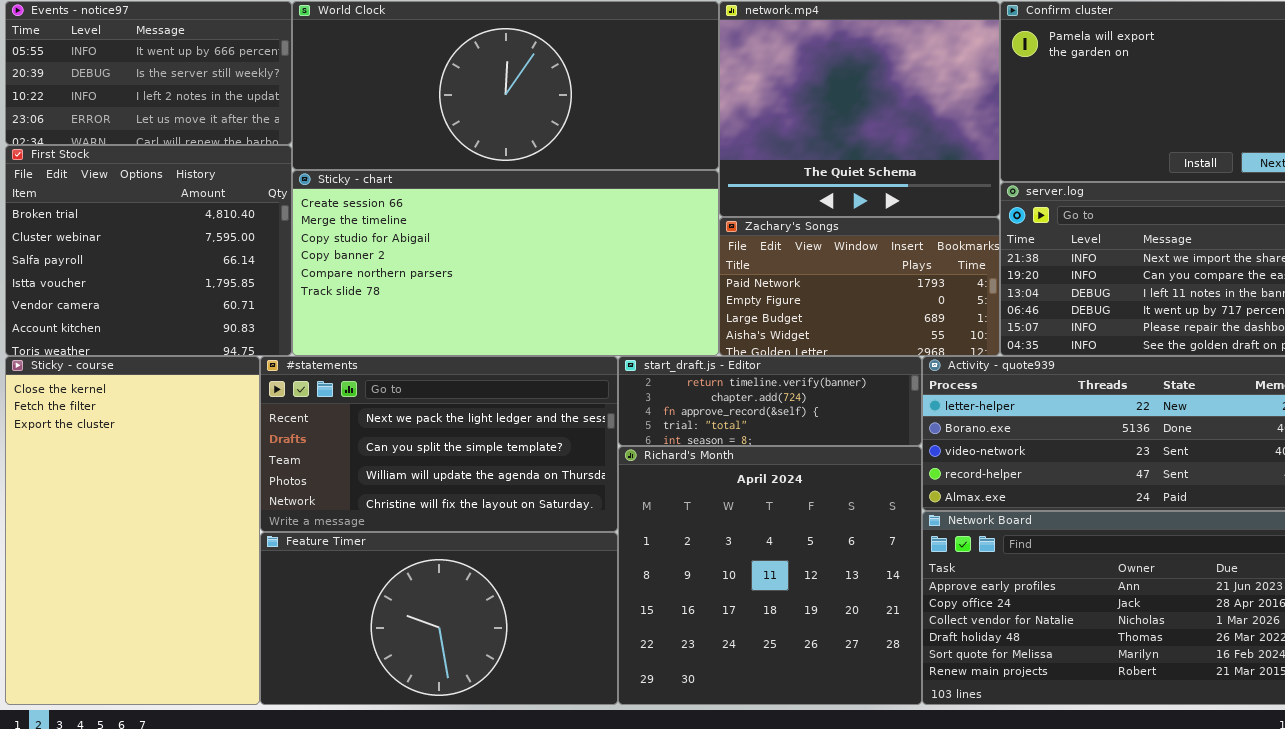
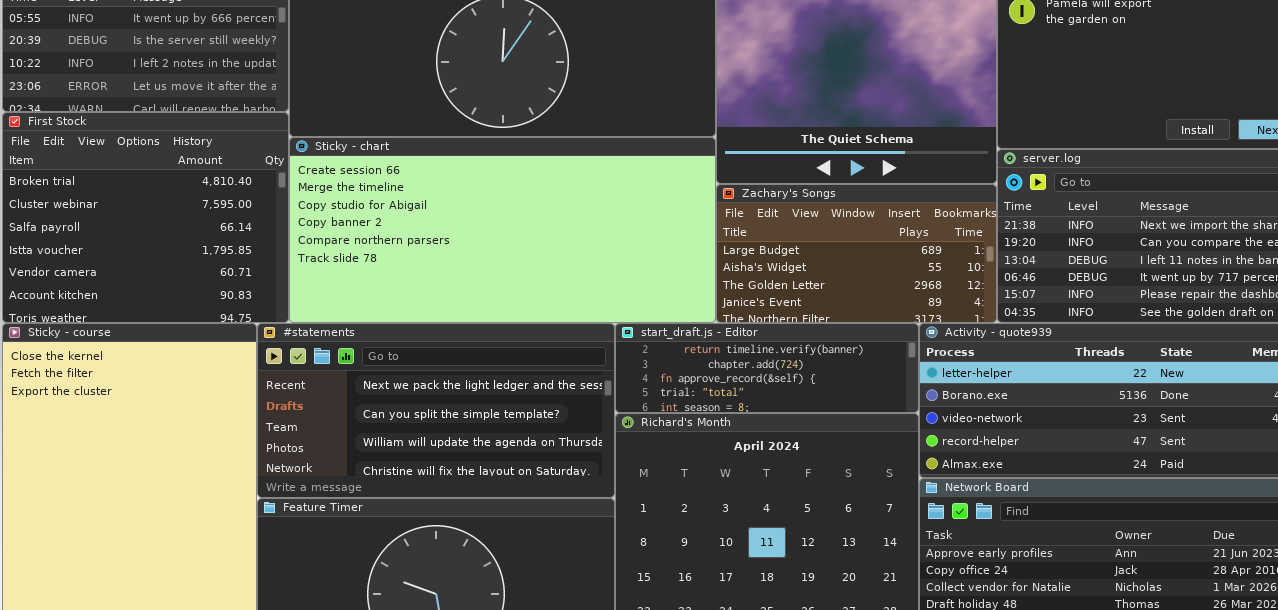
Zachary's Songs: [719,217,1000,356] -> [716,184,997,323], scrolled down 2 rows

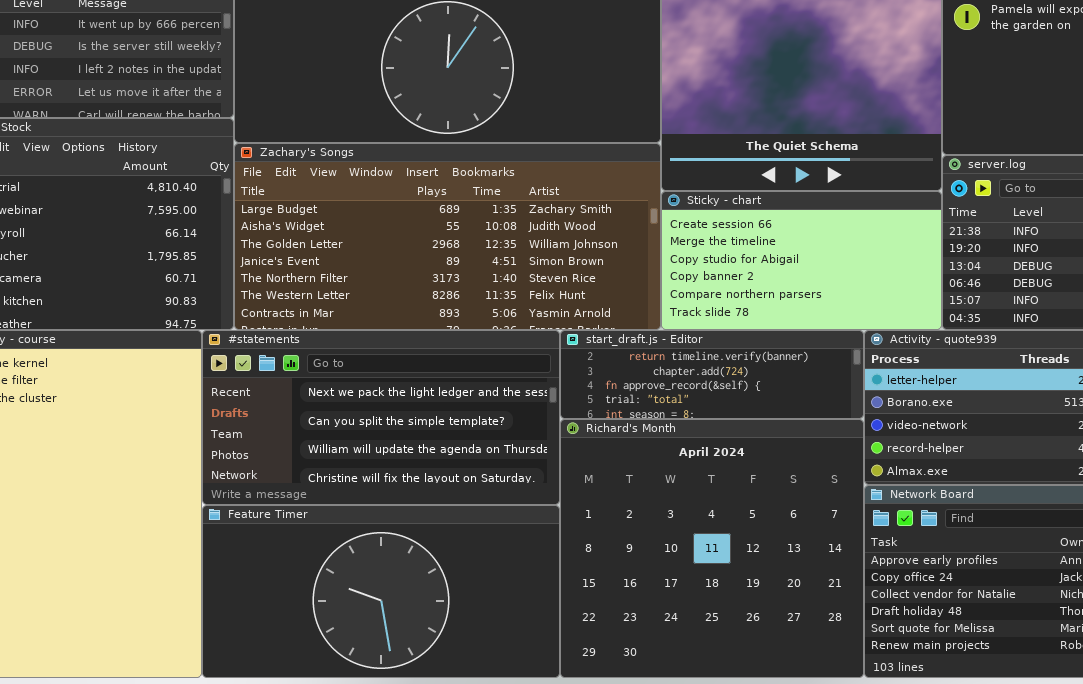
Sticky - chart: [289,137,716,323] -> [661,191,942,330], moved, resized
Zachary's Songs: [716,184,997,323] -> [234,143,661,330], moved, resized

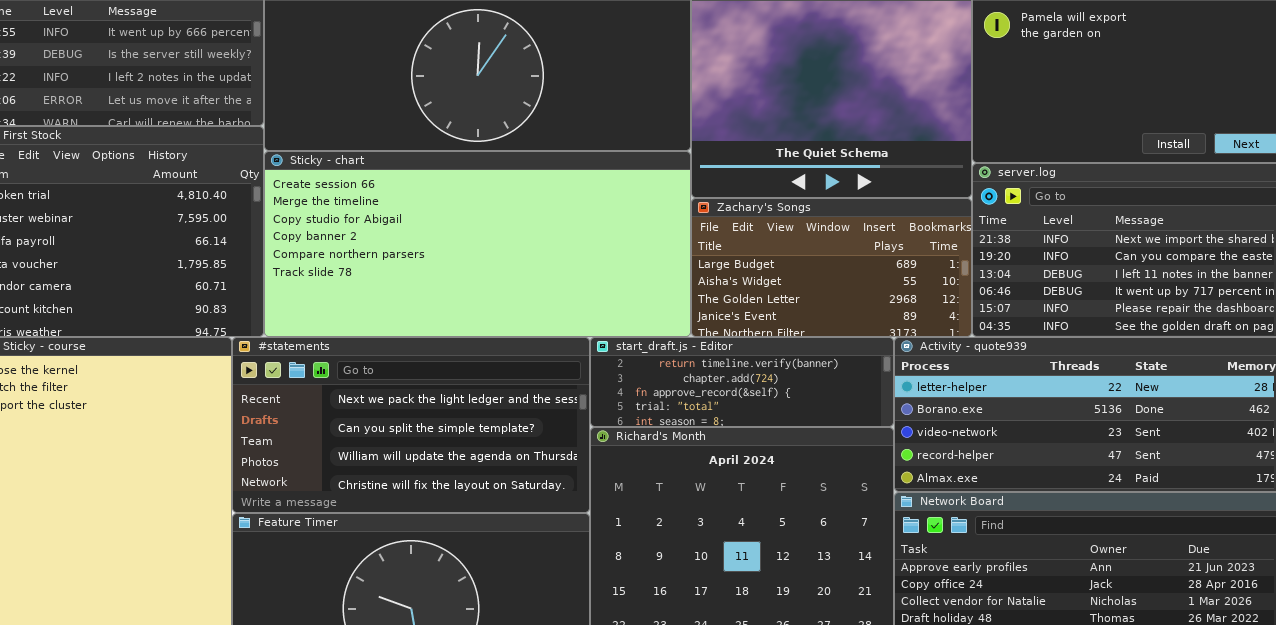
Zachary's Songs: [234,143,661,330] -> [691,198,972,337], moved, resized
Sticky - chart: [661,191,942,330] -> [264,151,691,337], moved, resized

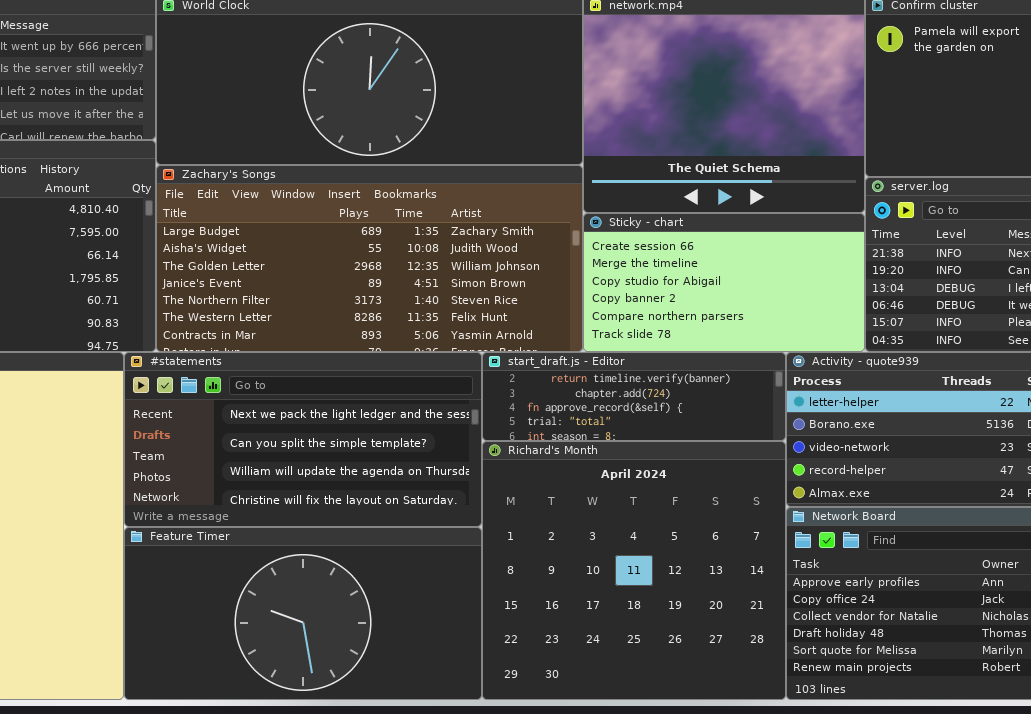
Sticky - chart: [264,151,691,337] -> [583,213,865,352], moved, resized
Zachary's Songs: [691,198,972,337] -> [156,165,583,352], moved, resized

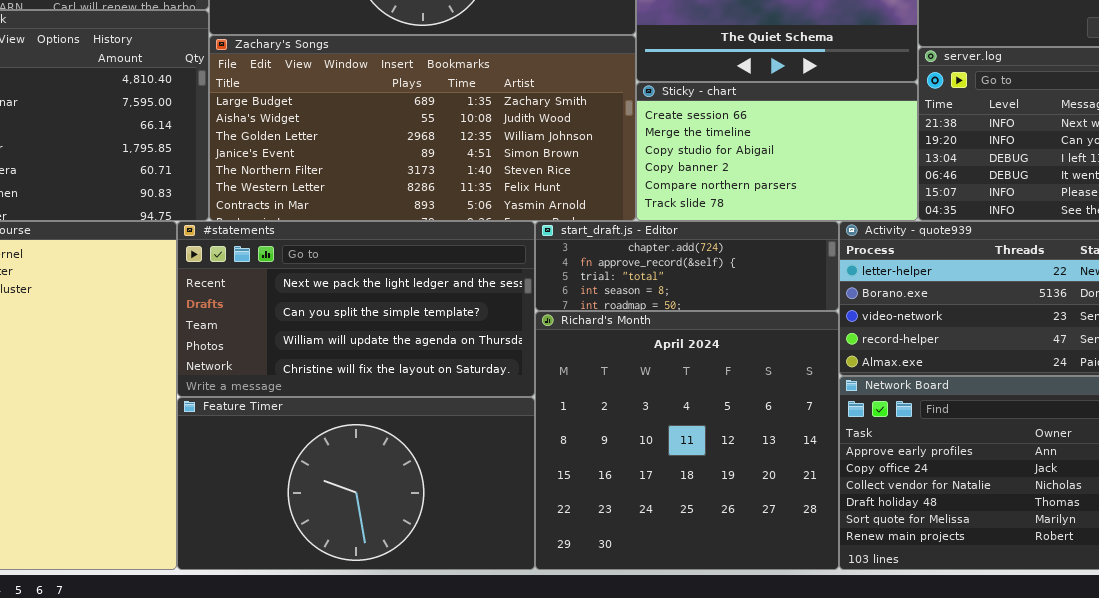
start_draft.js - Editor: [482,352,786,441] -> [535,221,839,311], scrolled down 1 row

